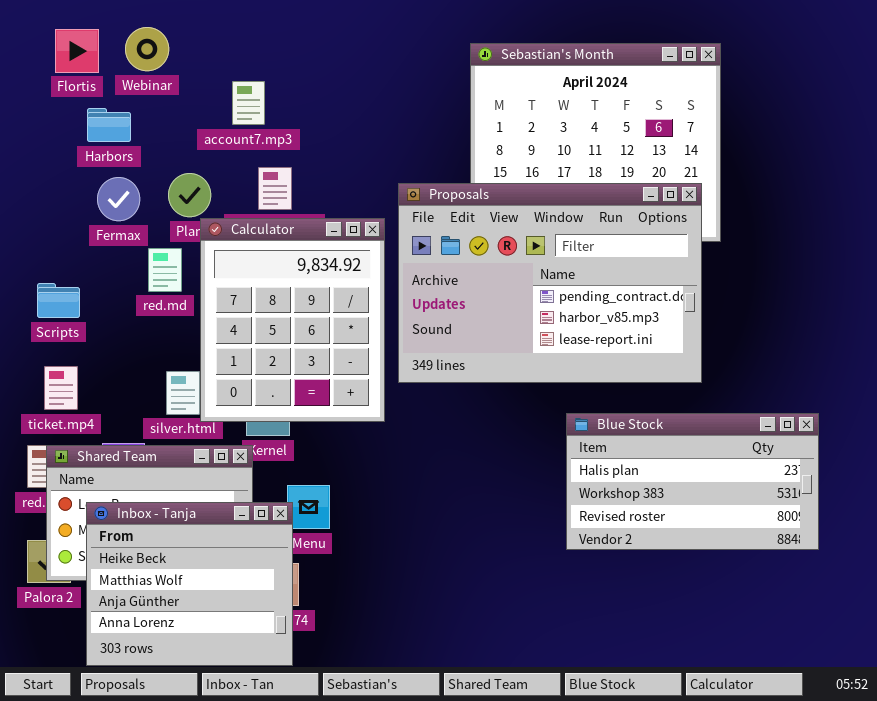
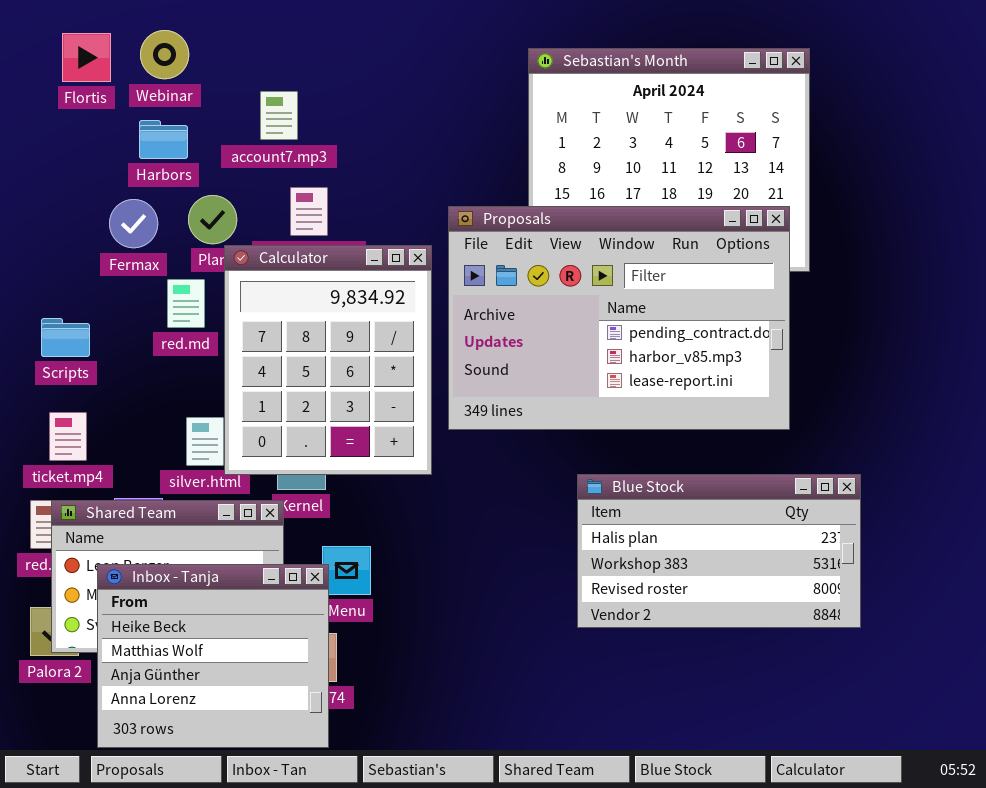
Harbors: [87,108,131,142] -> [139,120,188,159], moved
Blue Stock: [566,413,819,550] -> [577,474,861,628], moved

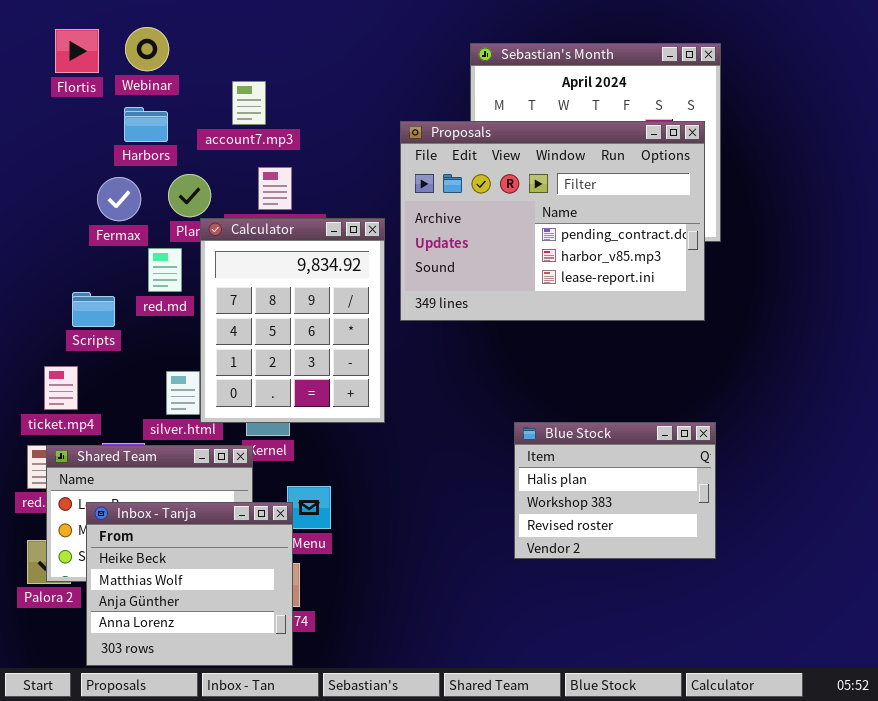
Proposals: [448,206,790,430] -> [400,121,705,321], moved
Scripts: [41,318,90,357] -> [72,292,115,327], moved
Blue Stock: [577,474,861,628] -> [514,422,716,559], resized

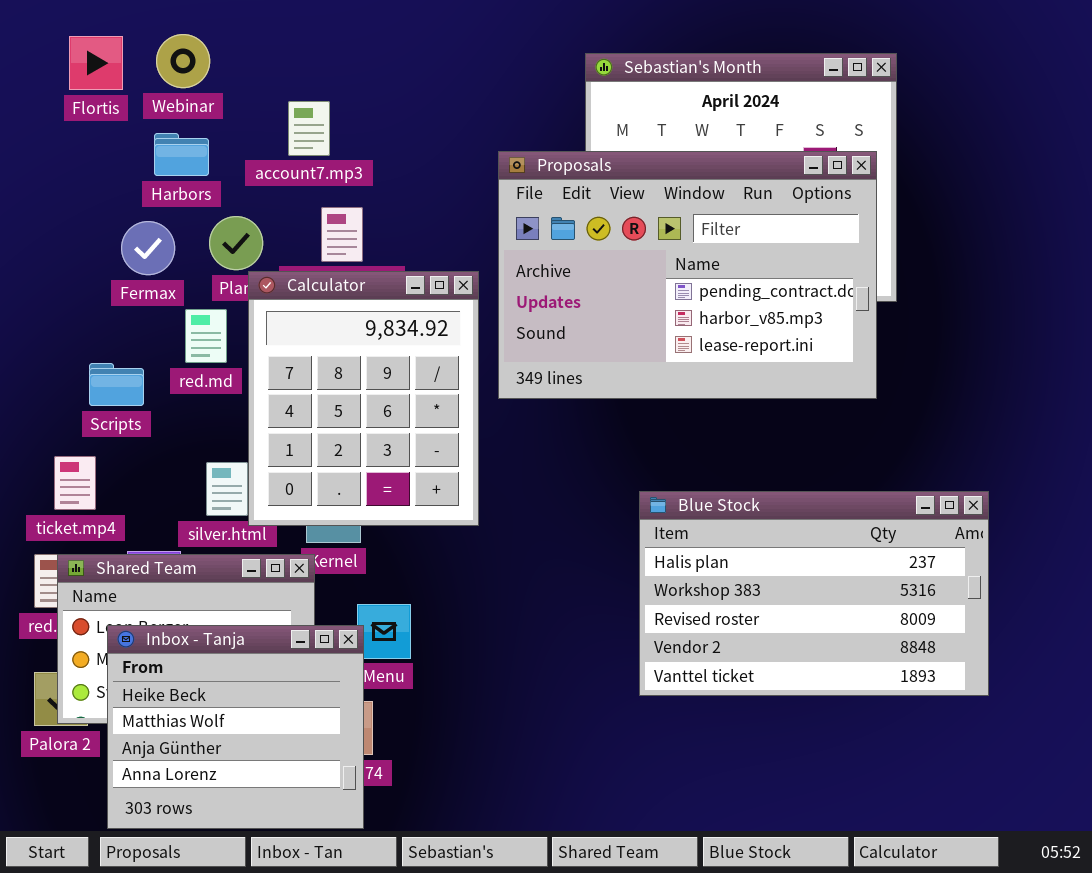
Blue Stock: [514,422,716,559] -> [639,491,989,696], resized

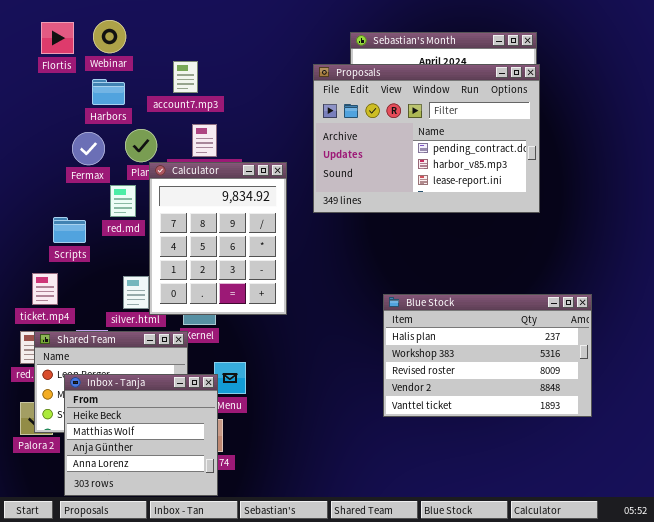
Proposals: [498,151,877,399] -> [313,64,540,213], moved

